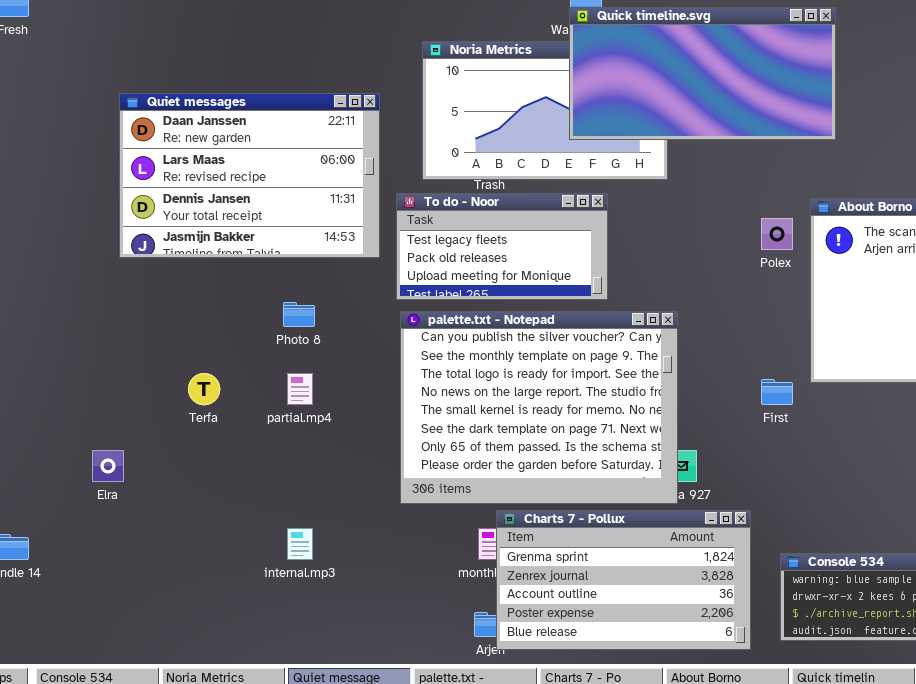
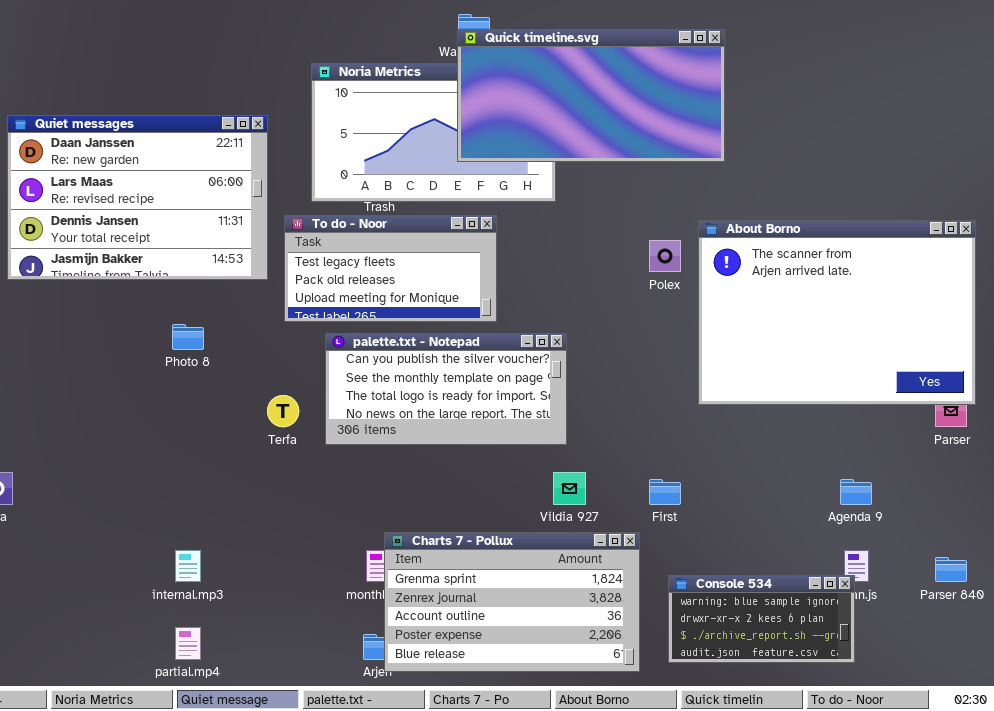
palette.txt - Notepad: [400,311,678,504] -> [325,333,567,445], resized
Terfa: [188,373,220,405] -> [267,395,299,427], moved
partial.mp4: [287,373,313,405] -> [175,627,201,660], moved
First: [761,379,793,405] -> [649,479,681,505], moved

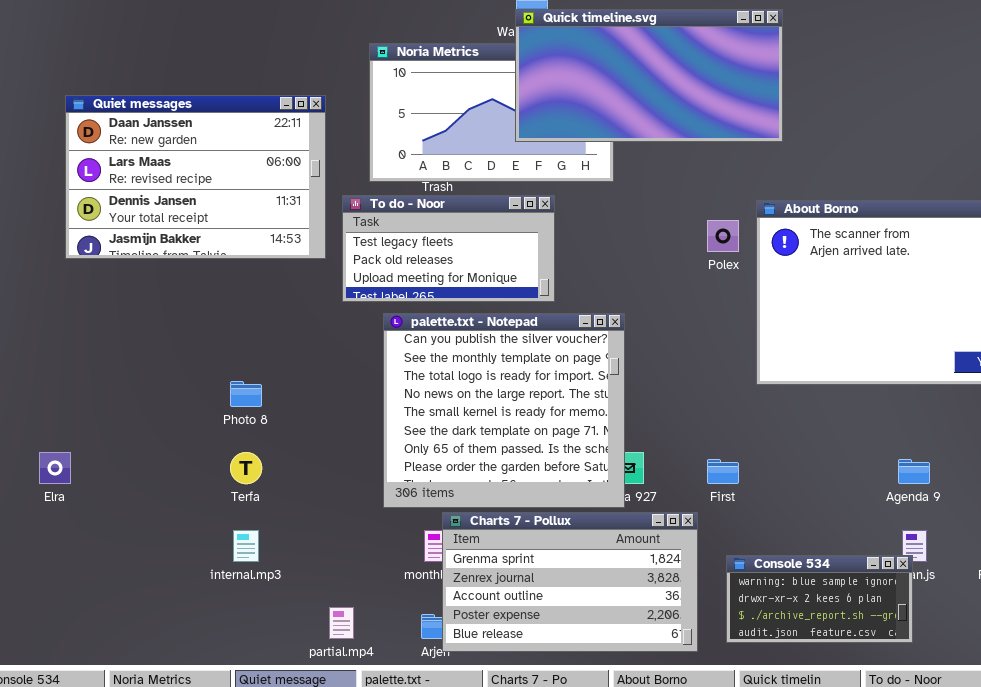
Photo 8: [172,324,204,350] -> [230,381,262,407], moved
palette.txt - Notepad: [325,333,567,445] -> [383,313,625,508], resized
Terfa: [267,395,299,427] -> [230,452,262,484], moved
partial.mp4: [175,627,201,660] -> [329,607,354,639], moved

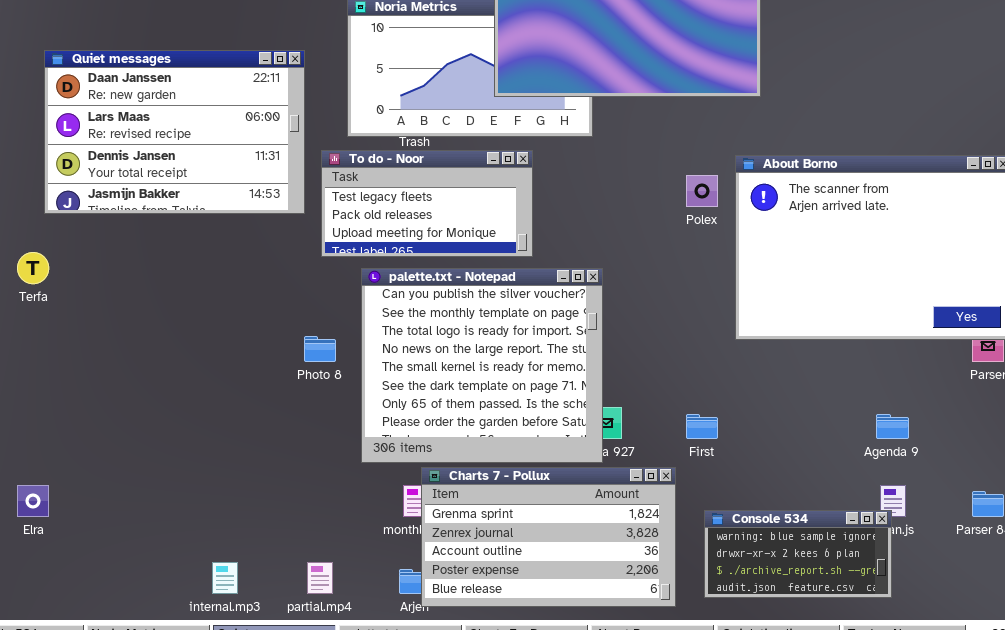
Photo 8: [230,381,262,407] -> [304,336,336,362], moved
Elra: [39,452,71,484] -> [17,485,49,517], moved
Terfa: [230,452,262,484] -> [17,252,49,284], moved
internal.mp3: [233,530,259,562] -> [212,562,238,594], moved

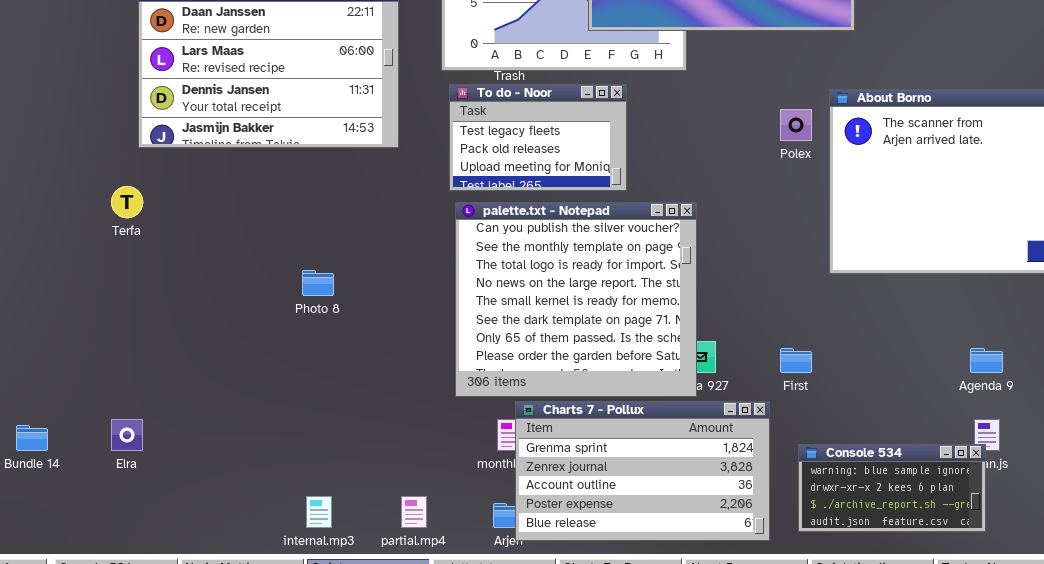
To do - Noor: [321,150,533,257] -> [449,84,627,191], resized
Photo 8: [304,336,336,362] -> [302,270,334,296], moved

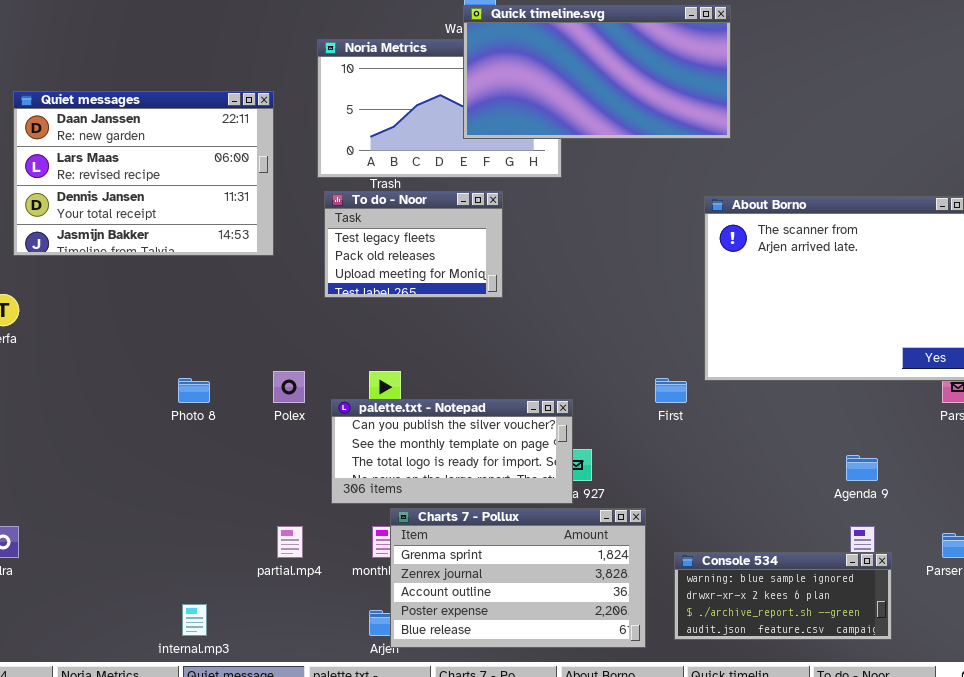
Polex: [780,109,812,141] -> [273,371,305,403], moved
palette.txt - Notepad: [455,202,697,397] -> [331,399,573,504], resized
First: [780,348,812,373] -> [655,378,687,403], moved
Console 534: [798,444,986,532] -> [674,552,892,640], resized
partial.mp4: [401,496,427,528] -> [277,526,303,558], moved

